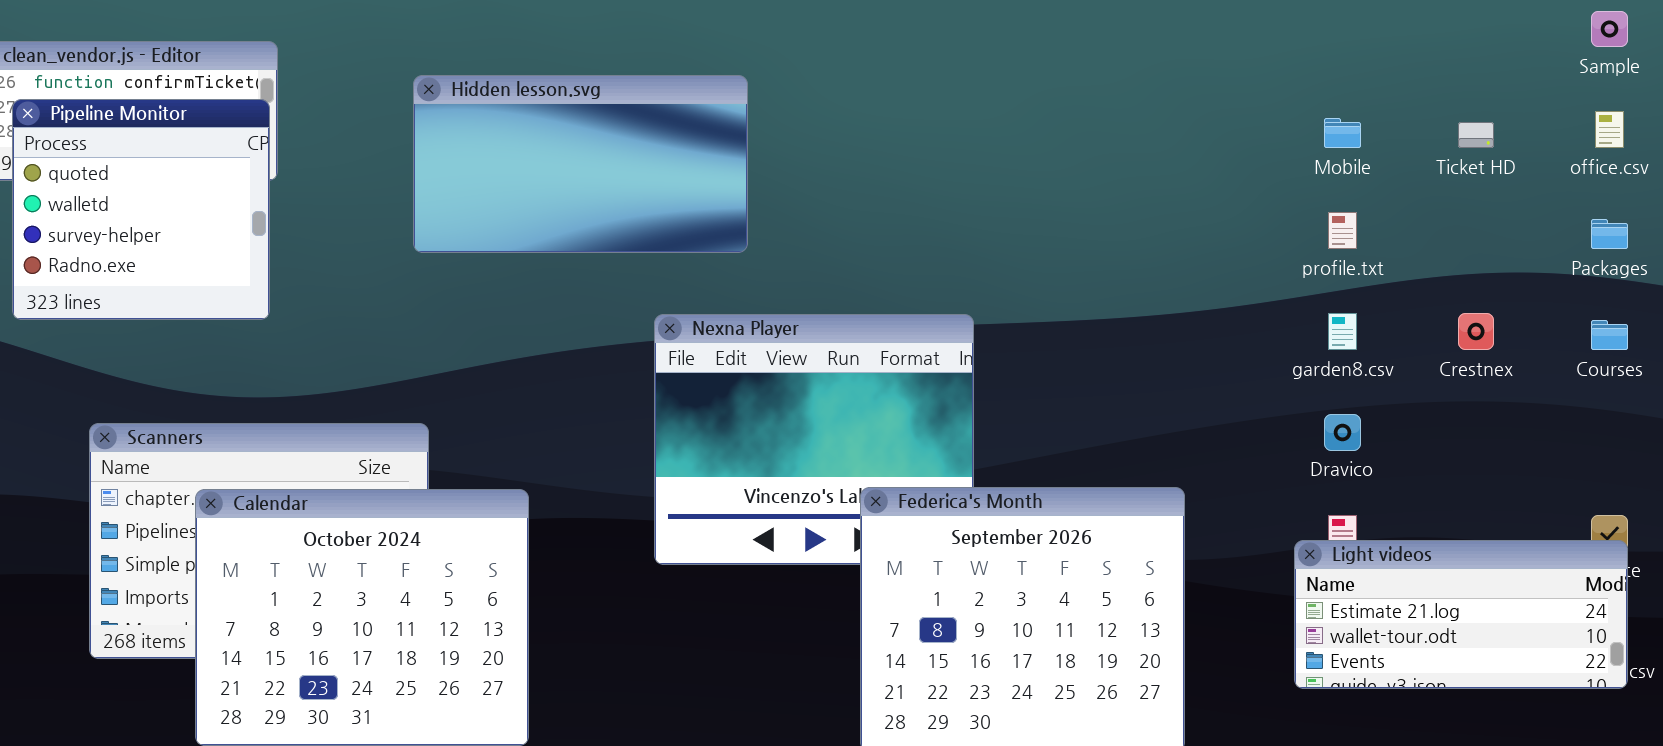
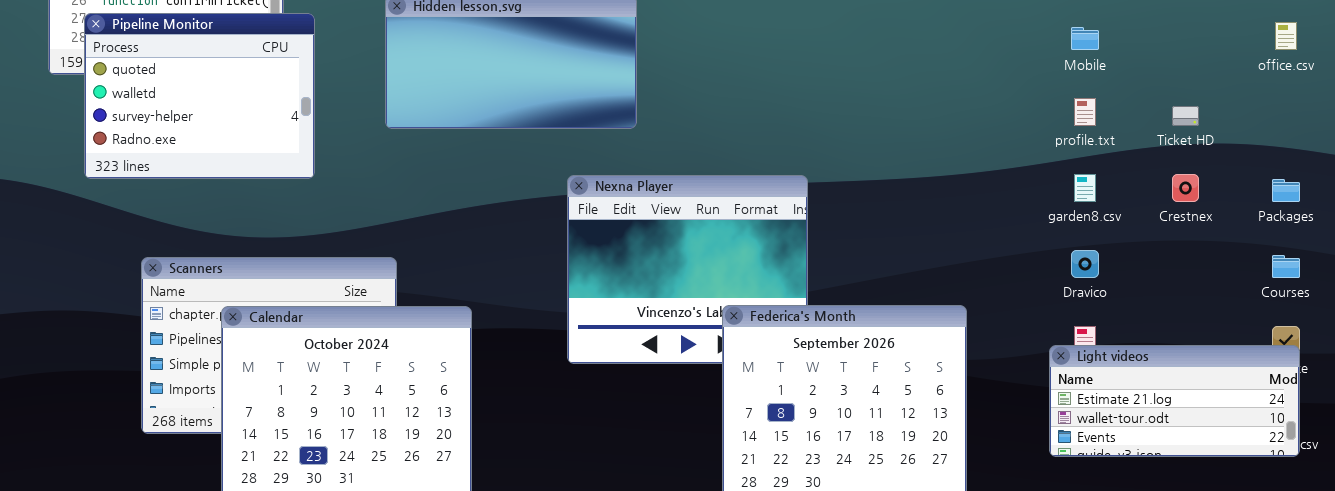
Pipeline Monitor: [12,99,270,320] -> [84,13,315,179], resized
Ticket HD: [1458,122,1494,148] -> [1172,106,1199,126], moved
Packages: [1591,219,1628,249] -> [1272,179,1300,202], moved
Courses: [1591,320,1628,350] -> [1272,255,1300,278], moved

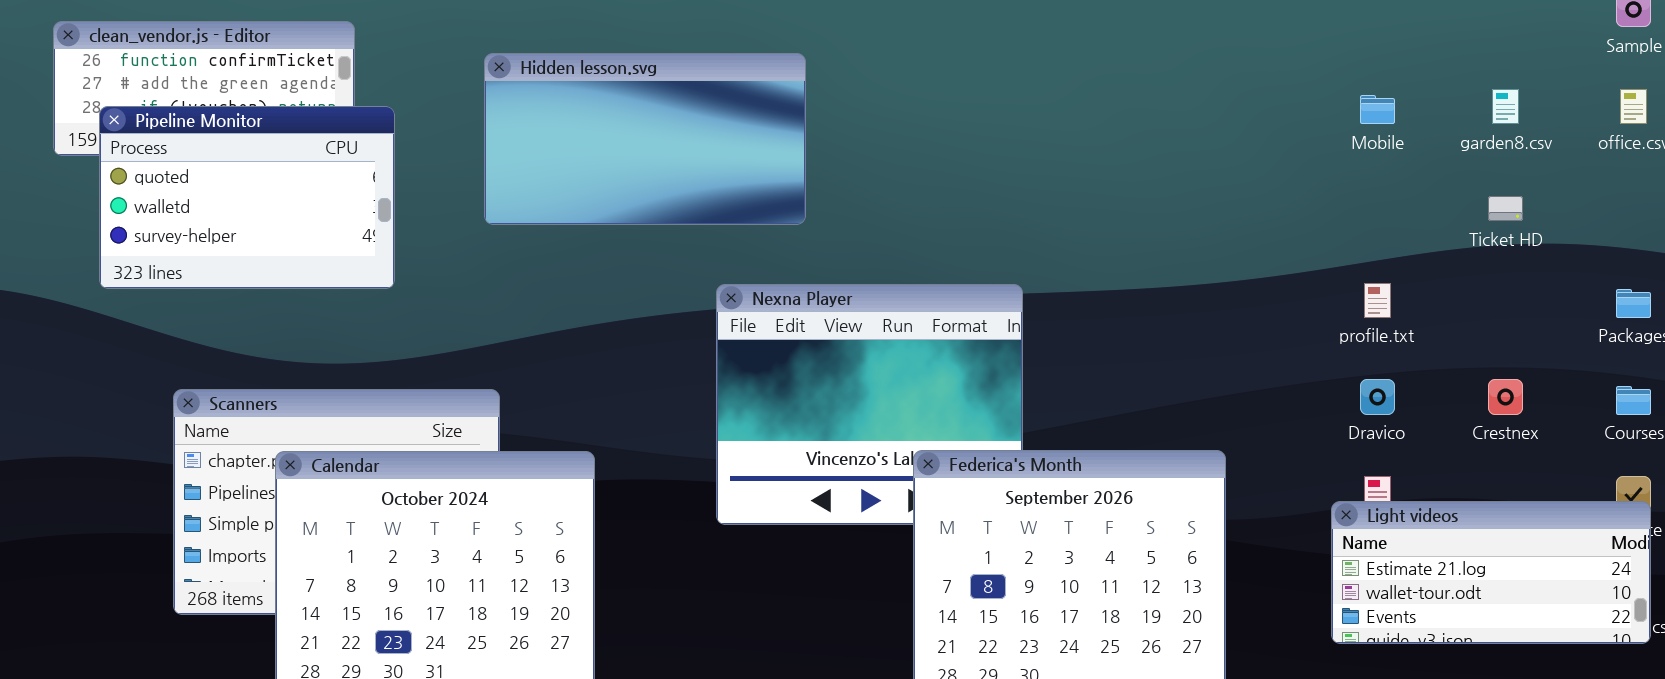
Pipeline Monitor: [84,13,315,179] -> [99,106,395,289], resized
profile.txt: [1074,98,1096,126] -> [1364,283,1391,318], moved
garden8.csv: [1074,174,1096,202] -> [1492,89,1519,124], moved
Crestnex: [1172,174,1199,202] -> [1488,379,1523,415], moved

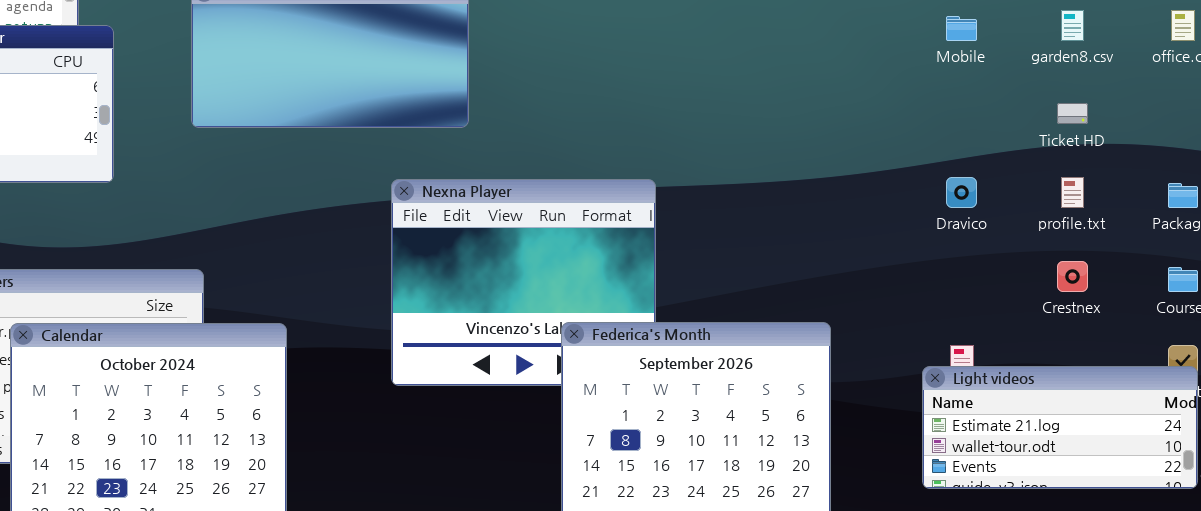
profile.txt: [1364,283,1391,318] -> [1061,177,1084,208], moved
Dravico: [1360,379,1395,415] -> [946,177,977,208], moved

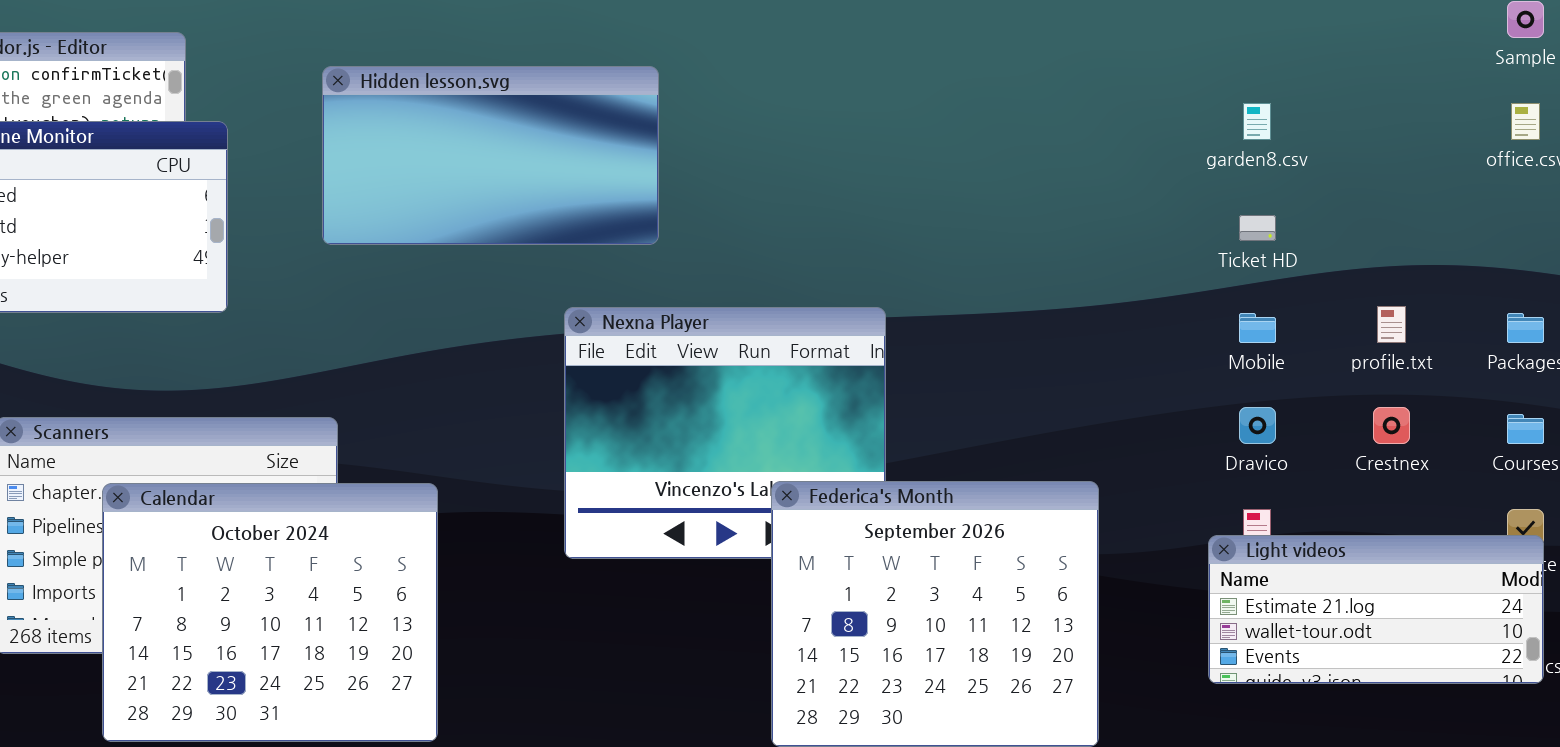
garden8.csv: [1061,10,1084,41] -> [1243,103,1271,140], moved
Mobile: [946,16,977,41] -> [1239,313,1276,343], moved
Ticket HD: [1057,103,1088,124] -> [1239,215,1276,241], moved
Dravico: [946,177,977,208] -> [1239,407,1276,444], moved

